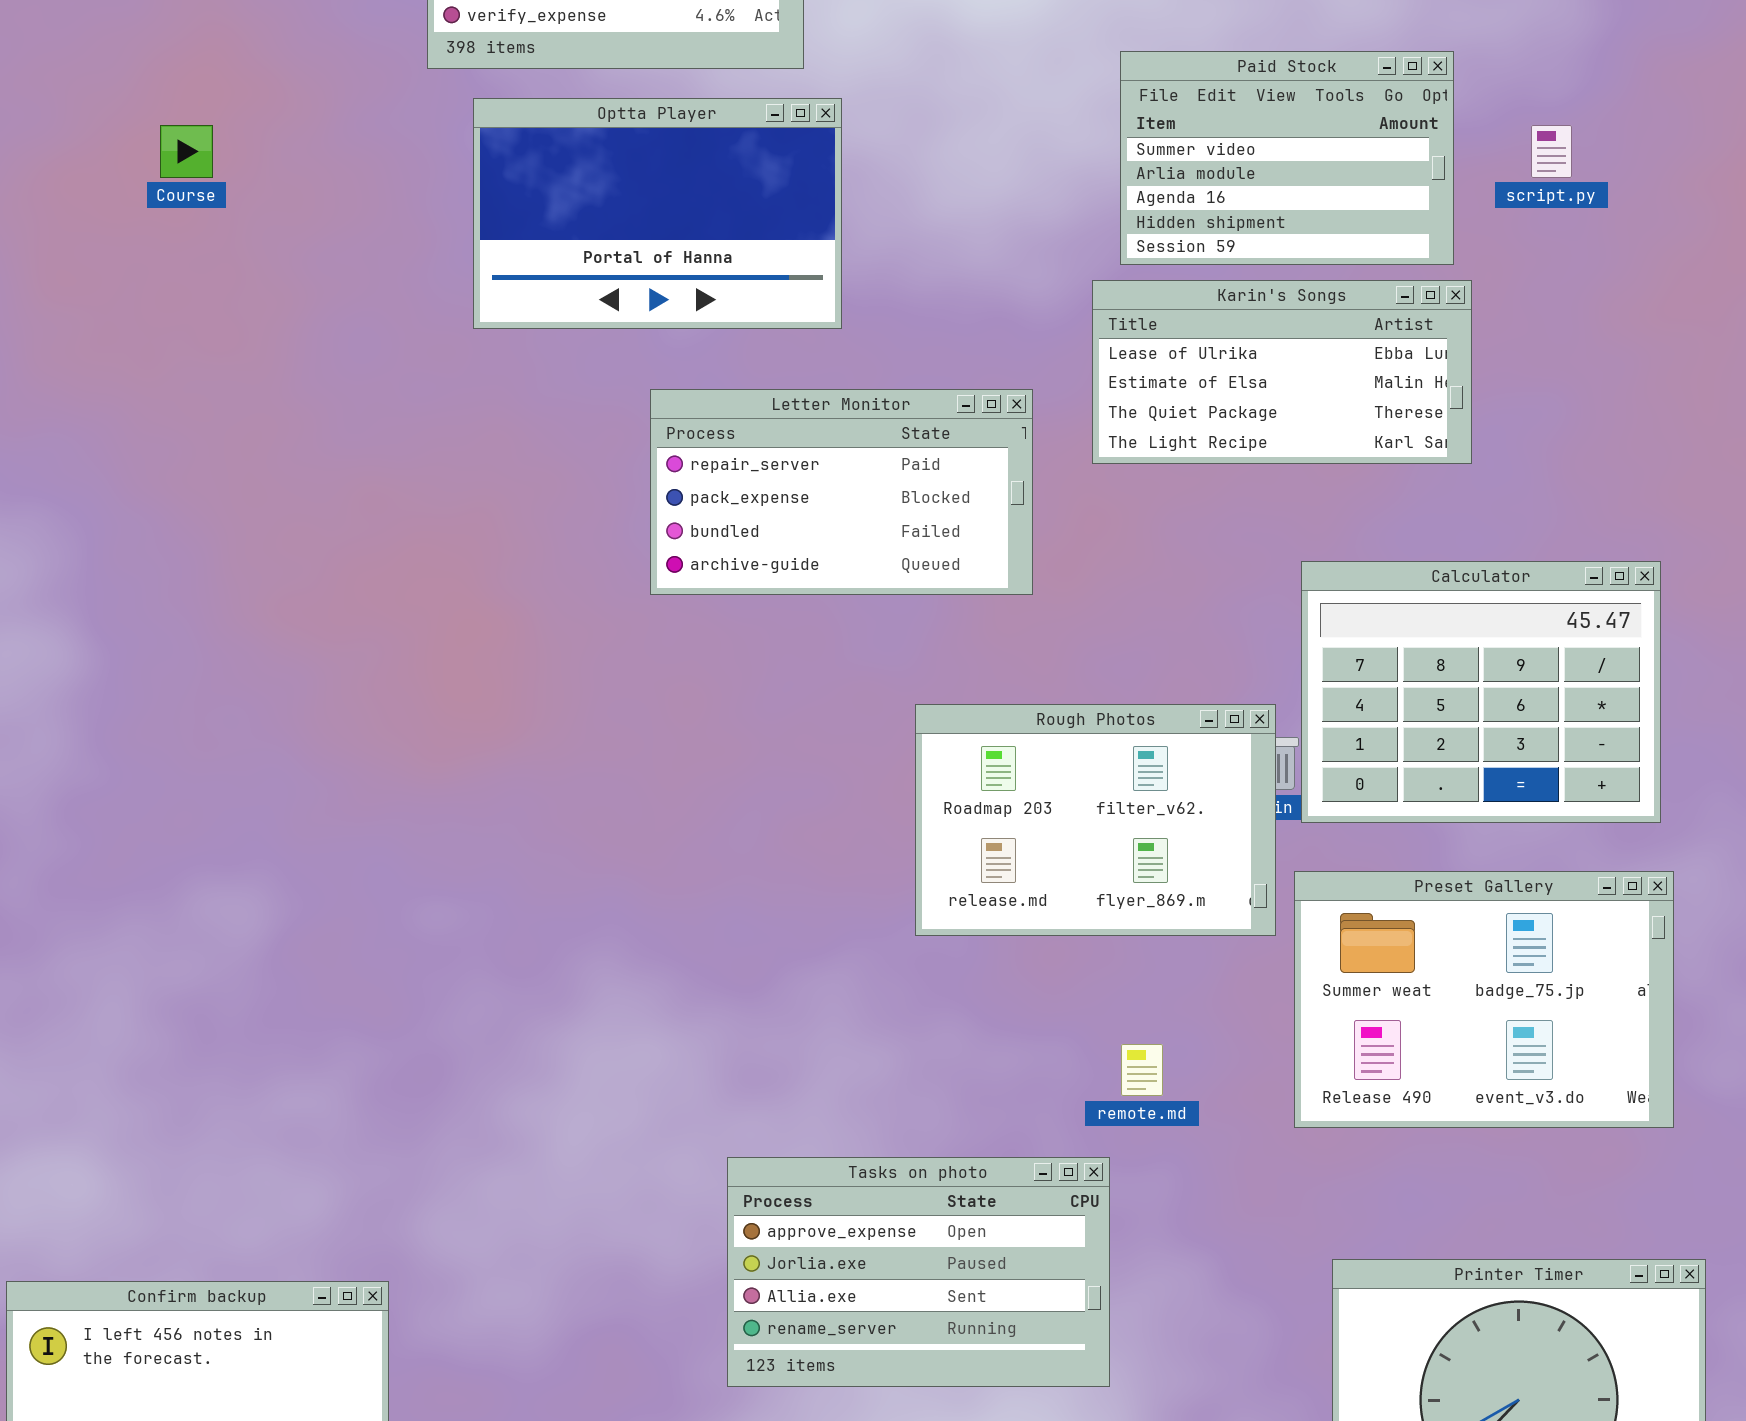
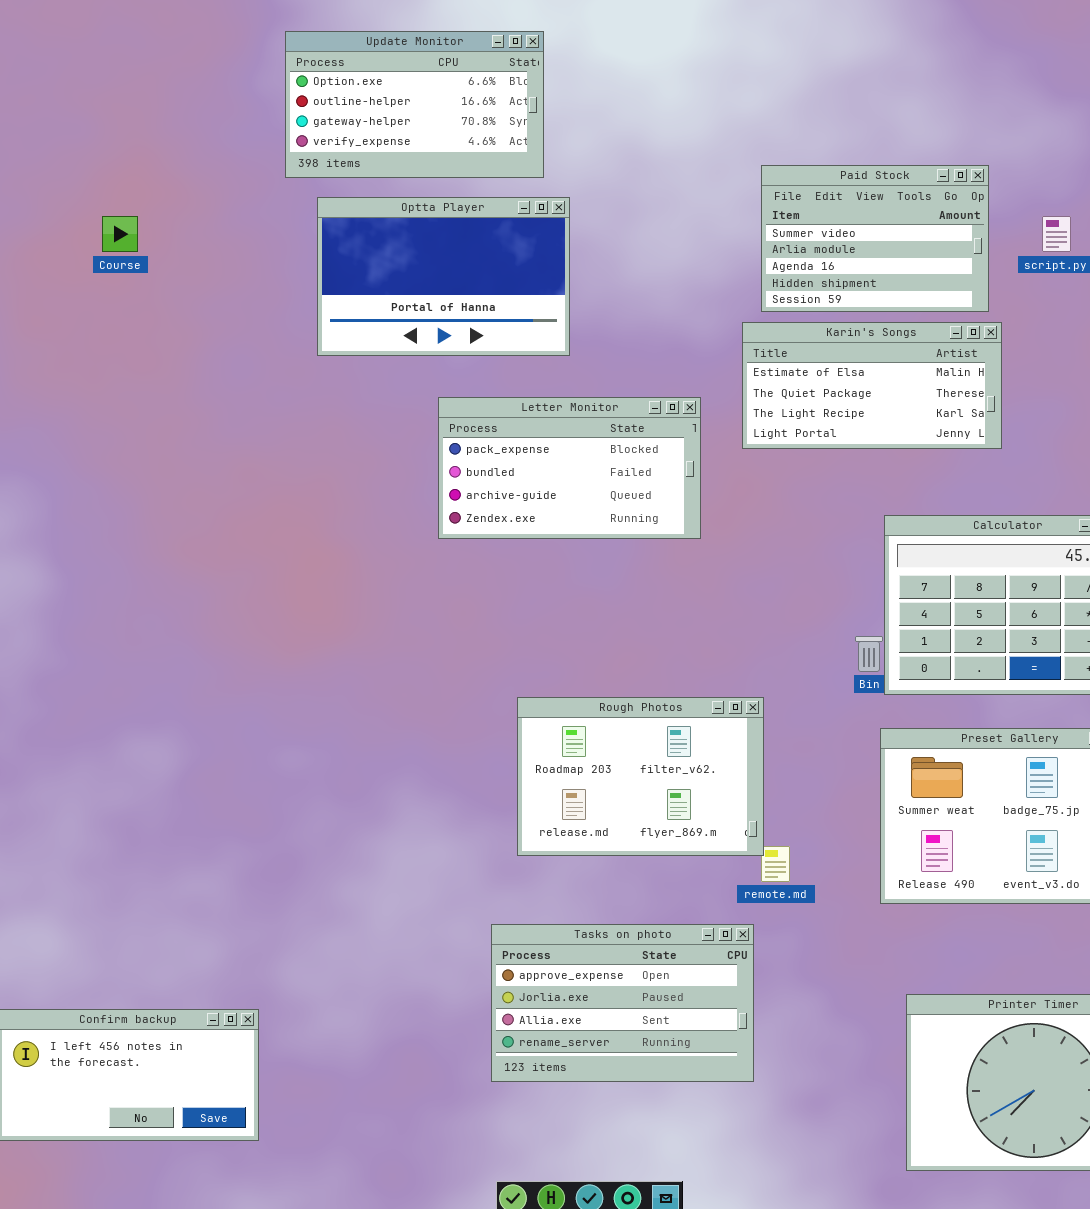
Karin's Songs: [1092,280,1472,464] -> [742,322,1002,449], scrolled down 1 row
Letter Monitor: [650,389,1033,595] -> [438,397,701,539], scrolled down 1 row
Rough Photos: [915,704,1276,936] -> [517,697,764,856], moved

